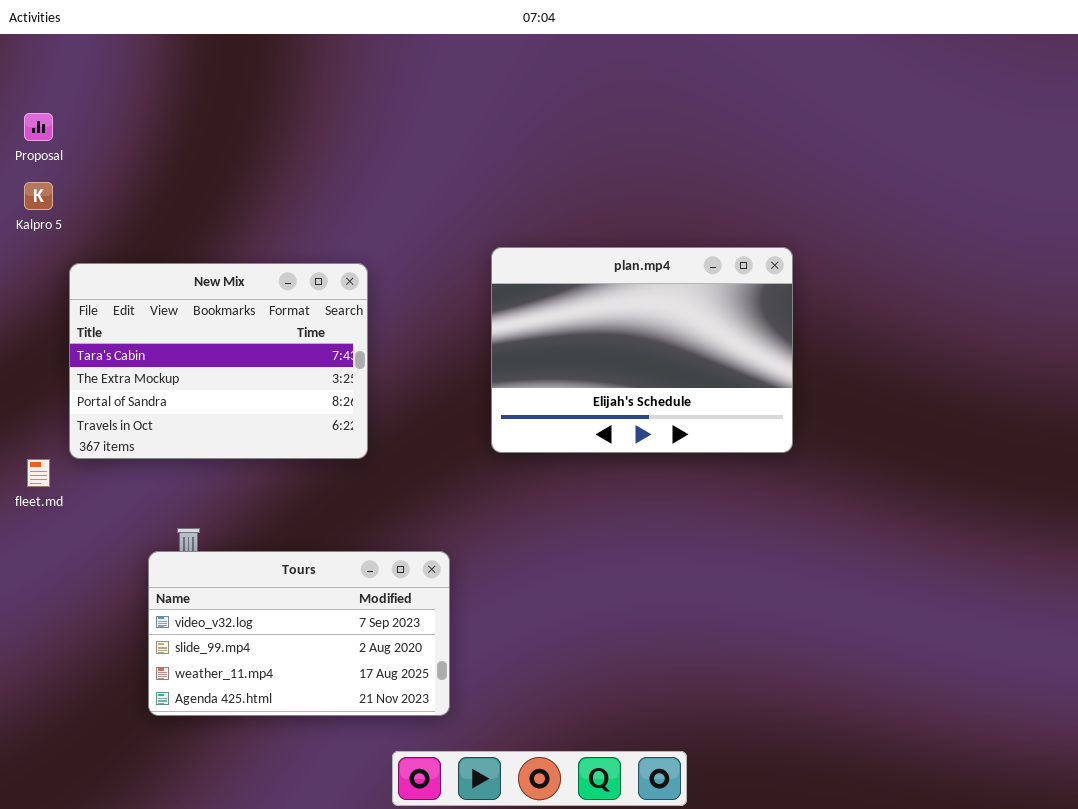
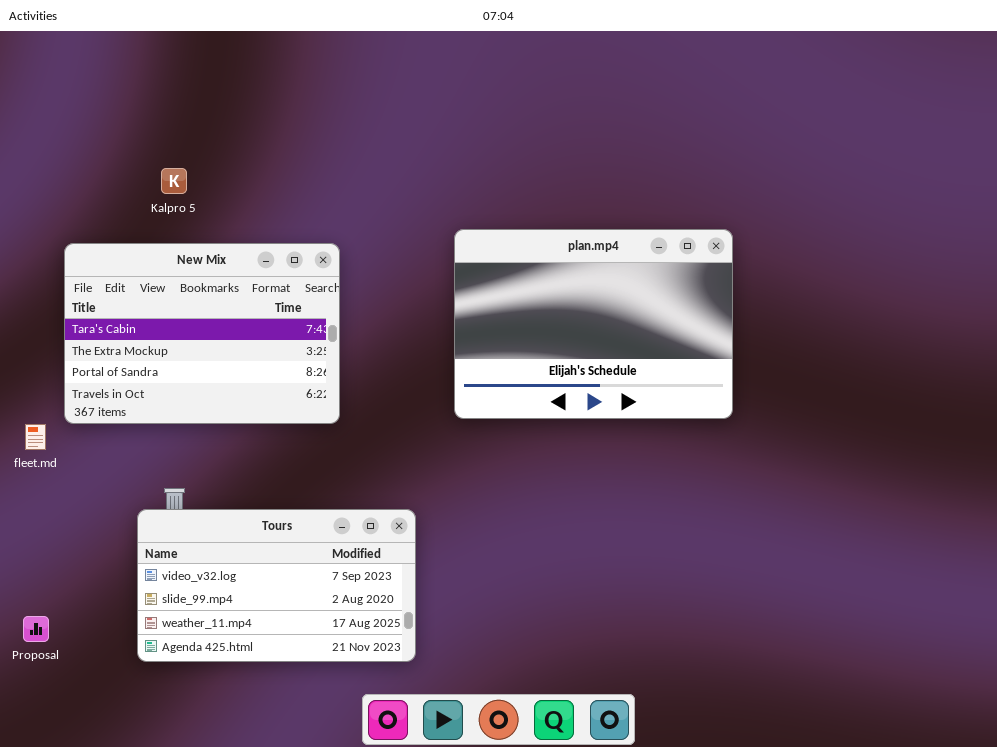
Proposal: [24,113,53,141] -> [23,616,49,642], moved
Kalpro 5: [24,182,53,210] -> [161,168,187,194], moved

